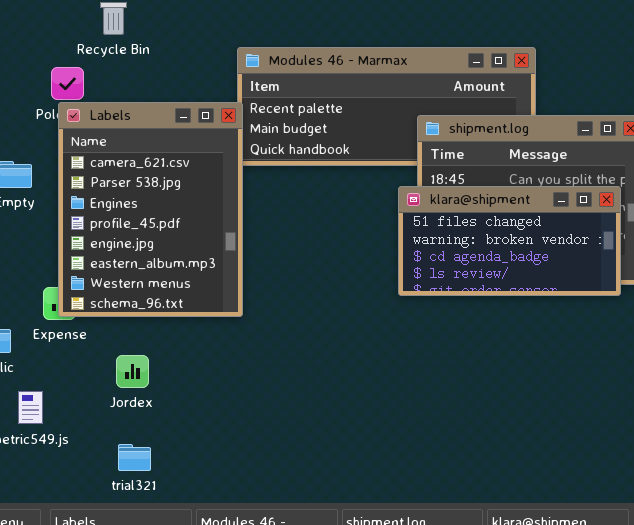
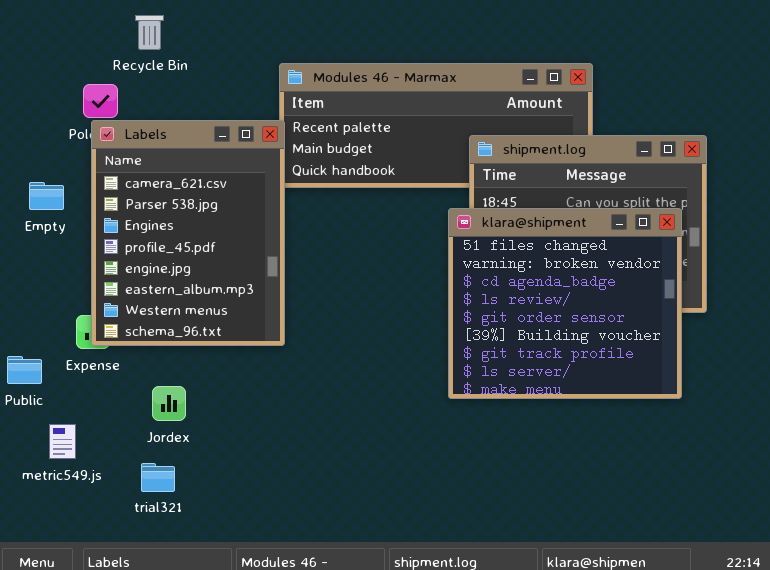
klara@shipment: [398,186,621,296] -> [448,208,682,399], resized
trial321: [118,444,151,471] -> [141,463,175,492], moved

